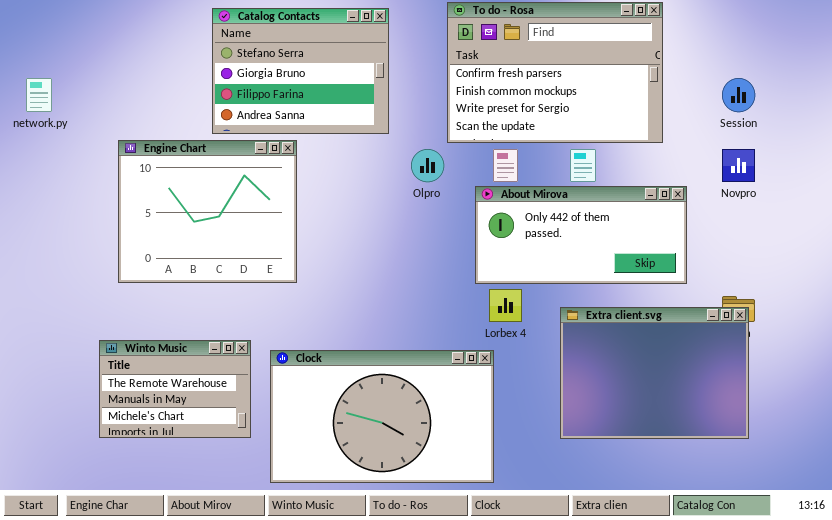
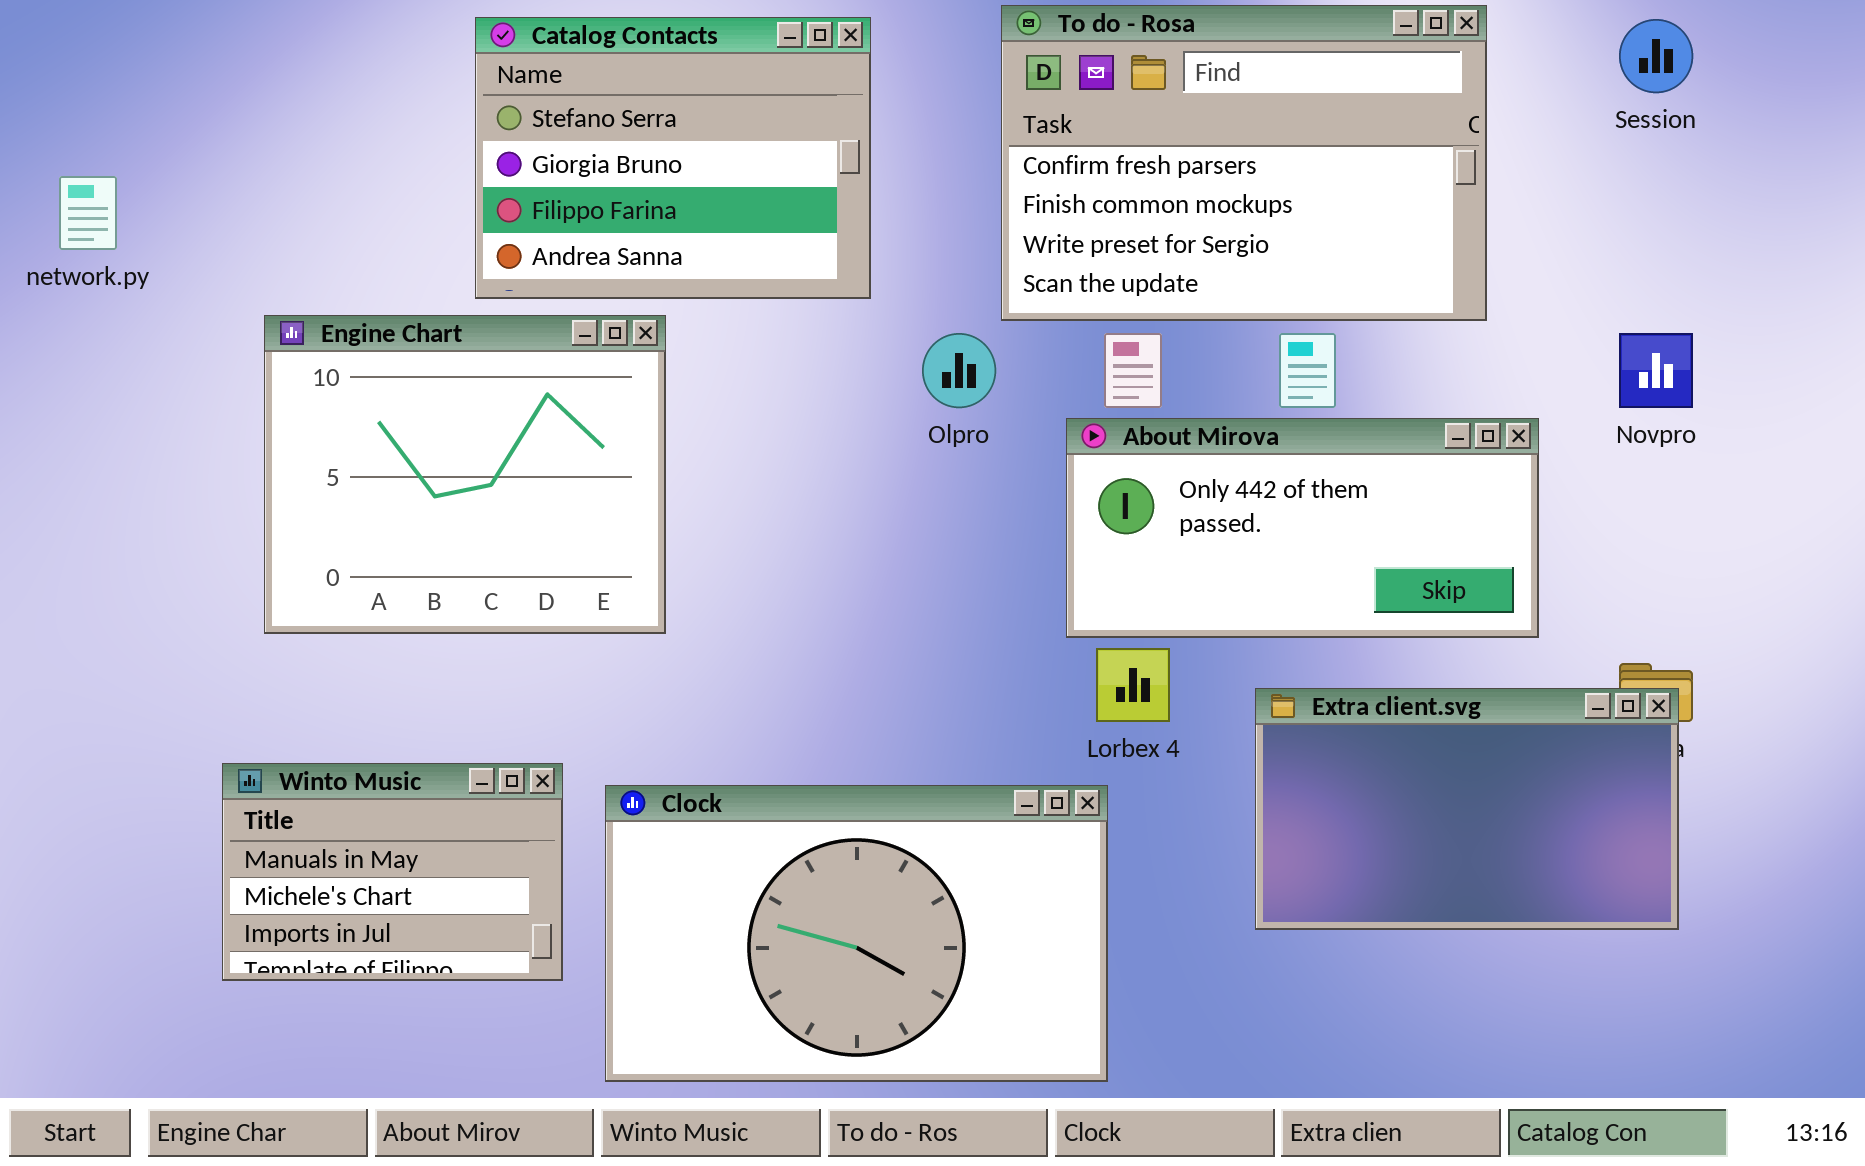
Session: [722,78,755,112] -> [1619,19,1693,93], moved
Extra client.svg: [560,307,749,439] -> [1255,688,1679,930], resized
Winto Music: [99,340,251,438] -> [222,763,563,981], scrolled down 1 row

